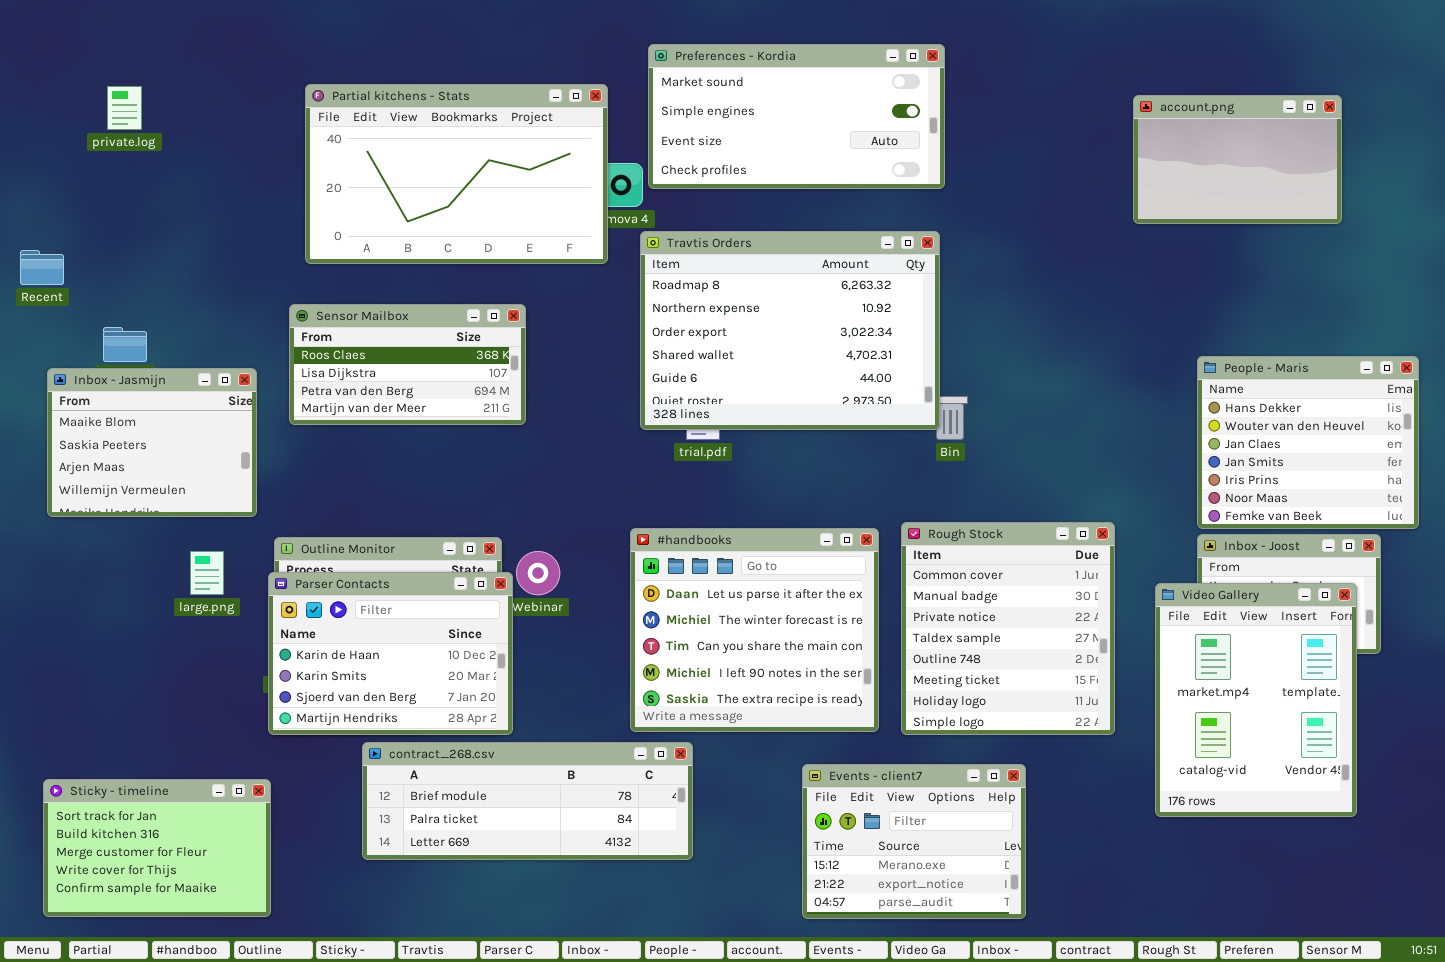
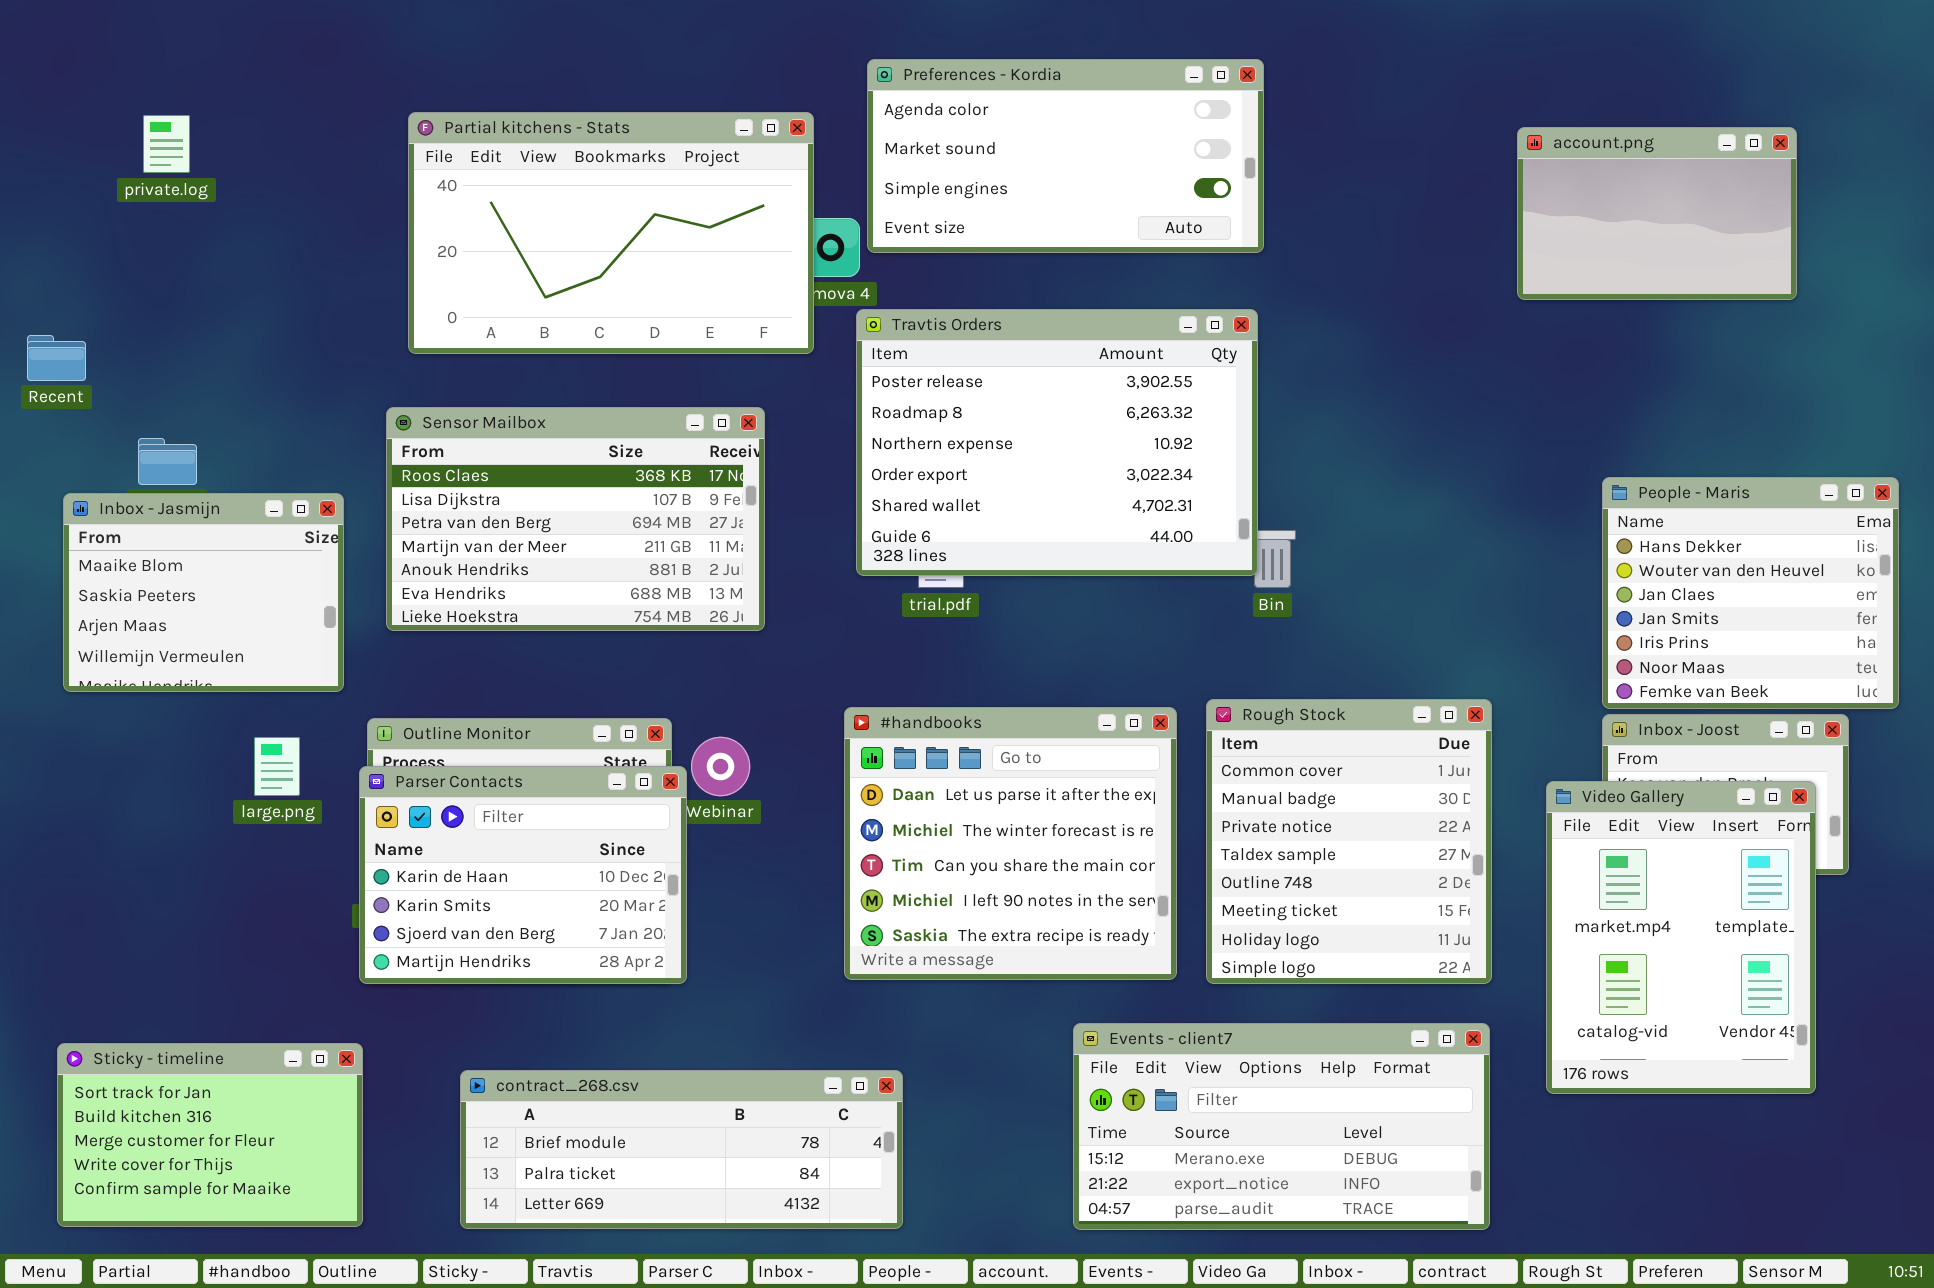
Preferences - Kordia: [648,44,945,189] -> [867,59,1264,253], scrolled up 1 row
Travtis Orders: [640,231,940,430] -> [856,309,1258,576], scrolled up 1 row
Sensor Mailbox: [289,304,526,425] -> [386,407,765,631], resized
contract_268.csv: [362,742,693,860] -> [460,1070,903,1229], moved
Events - client7: [802,764,1026,919] -> [1073,1023,1490,1230], resized

